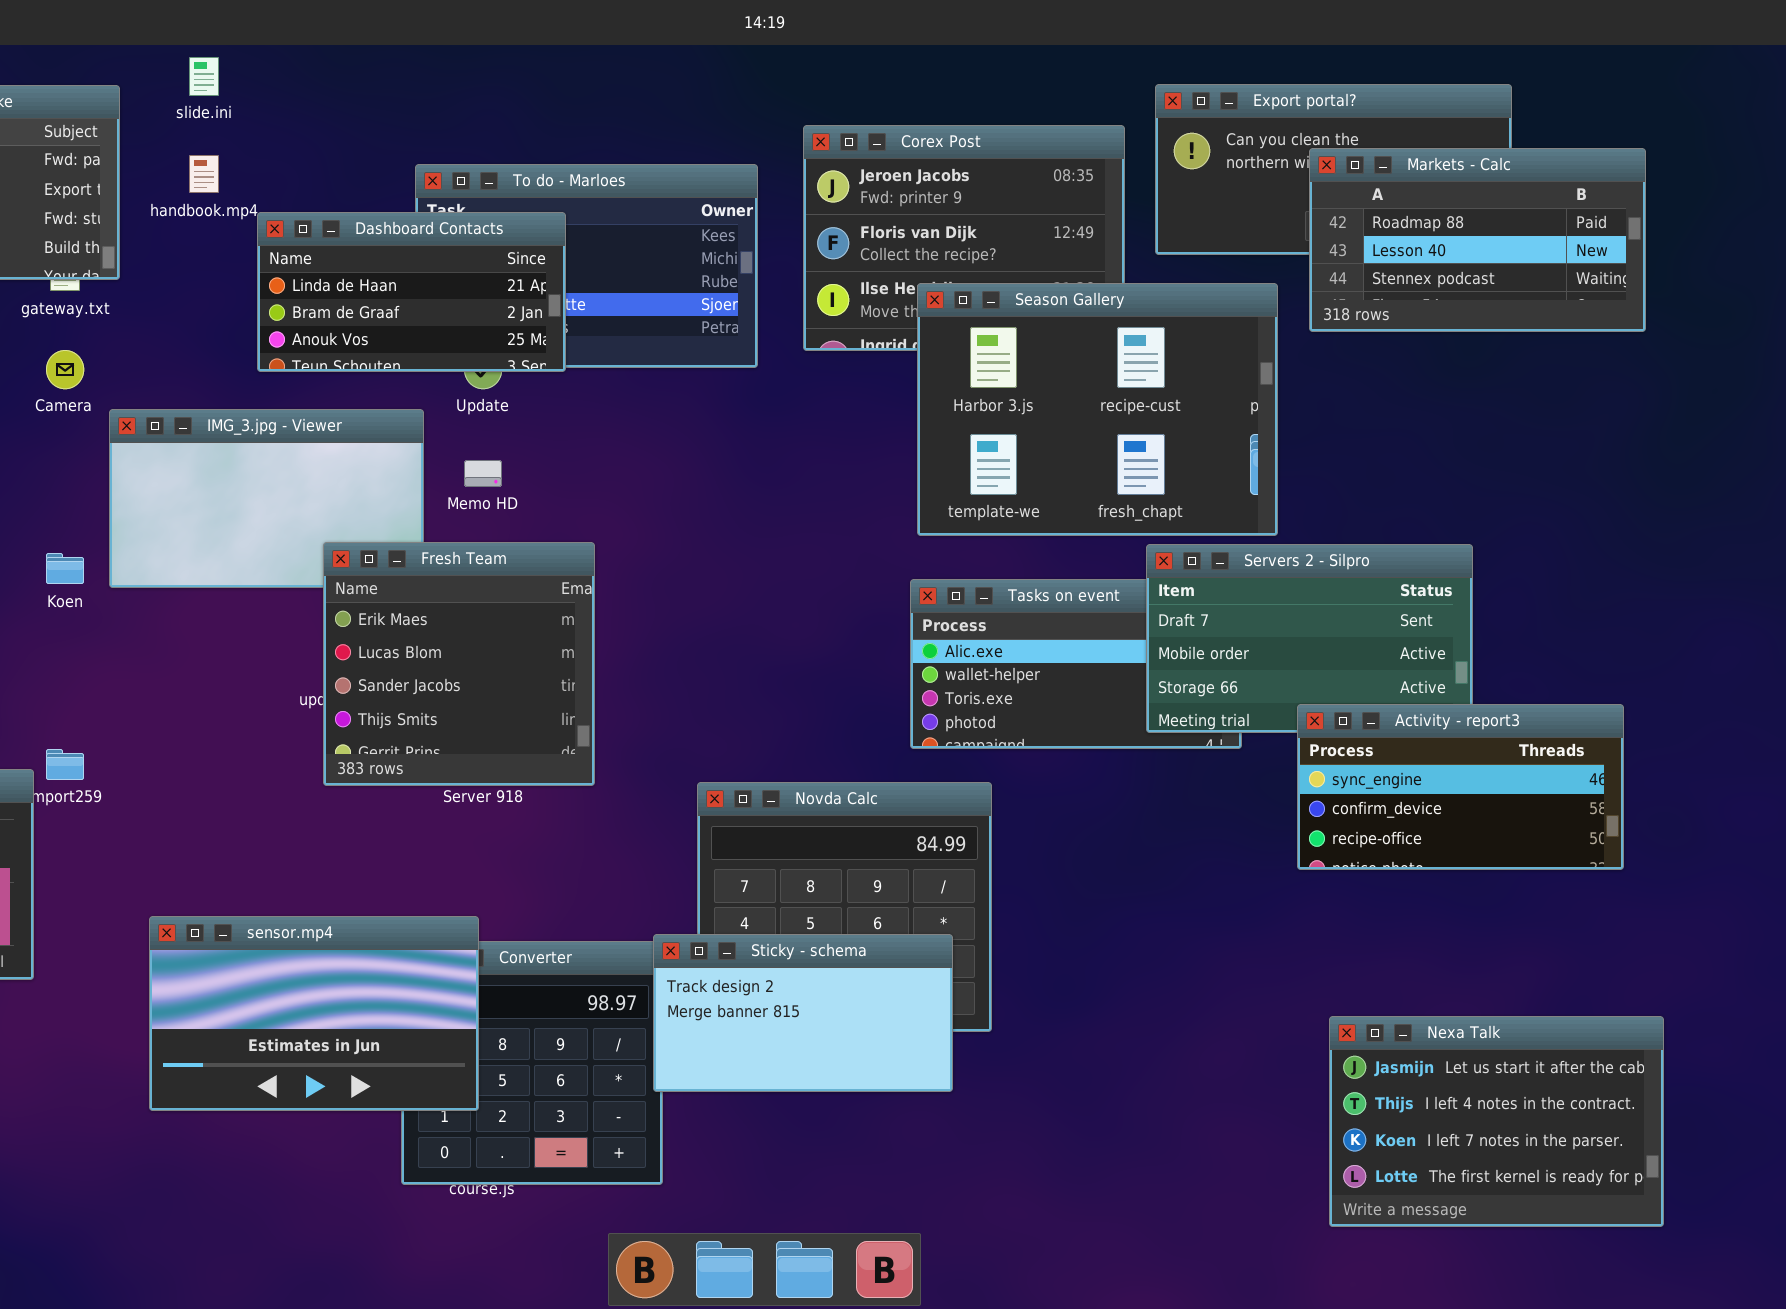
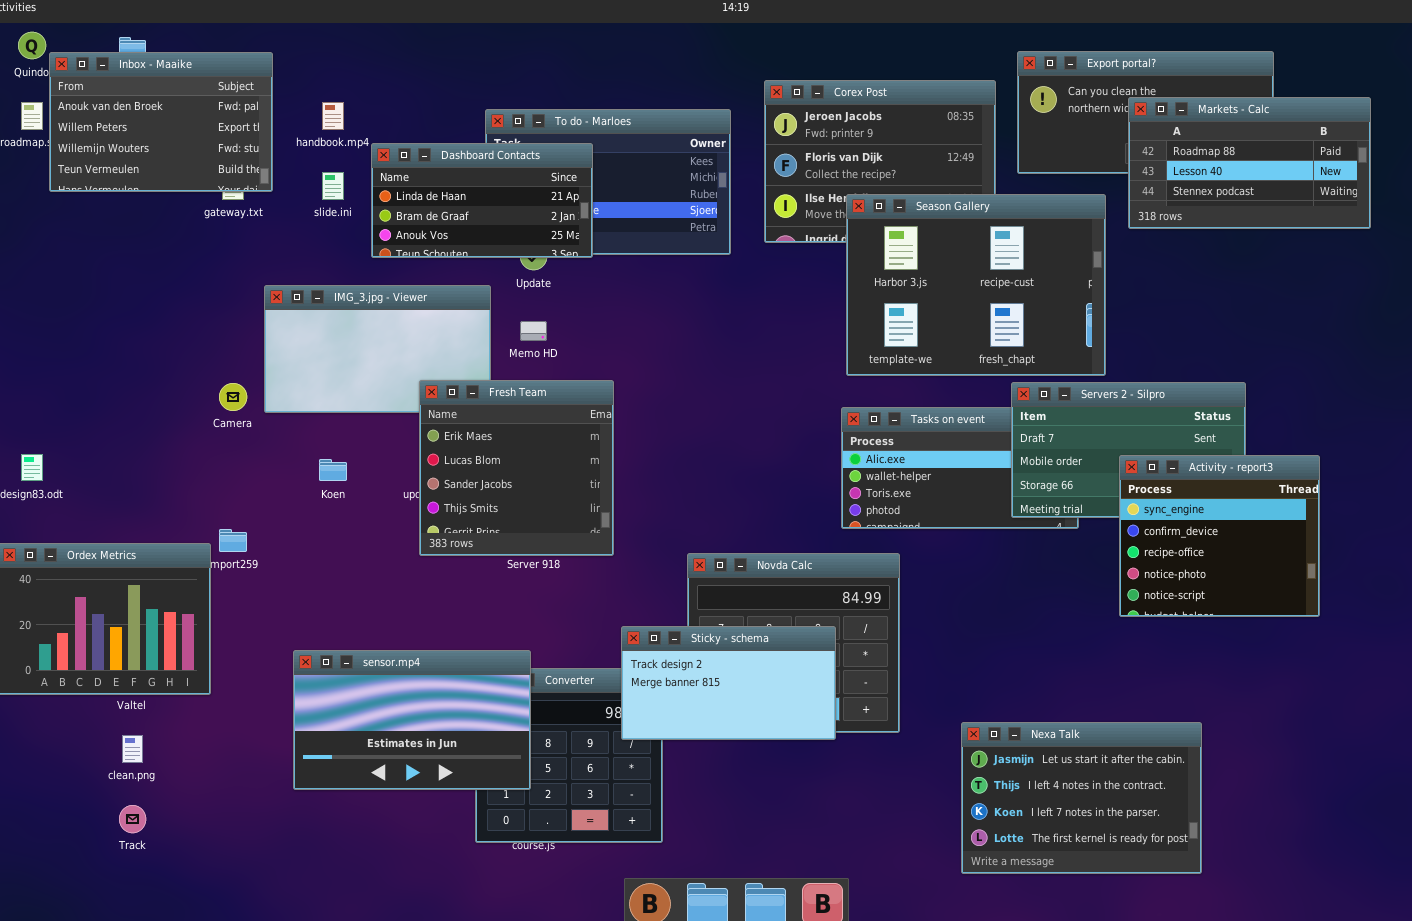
slide.ini: [189,57,219,96] -> [322,172,344,200], moved
Camera: [46,350,84,389] -> [219,383,247,411], moved
Koen: [46,553,84,584] -> [319,459,347,481], moved
Activity - report3: [1297,704,1624,870] -> [1119,455,1320,617], resized
Sticky - schema: [653,934,953,1092] -> [621,626,836,740], moved
Nexa Talk: [1329,1016,1664,1227] -> [961,722,1202,874], moved

